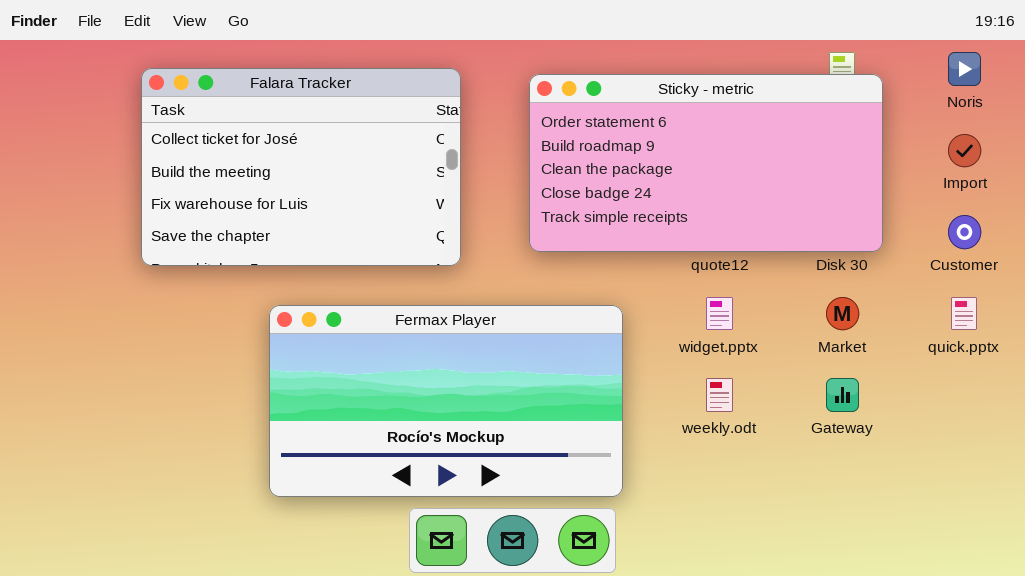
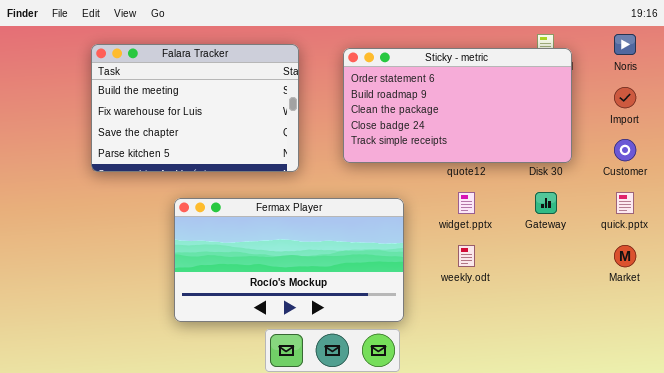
Falara Tracker: [141,68,461,266] -> [91,44,299,172], scrolled down 1 row
Market: [826,297,859,330] -> [614,245,636,267], moved
Gateway: [826,378,859,412] -> [535,192,557,214], moved

